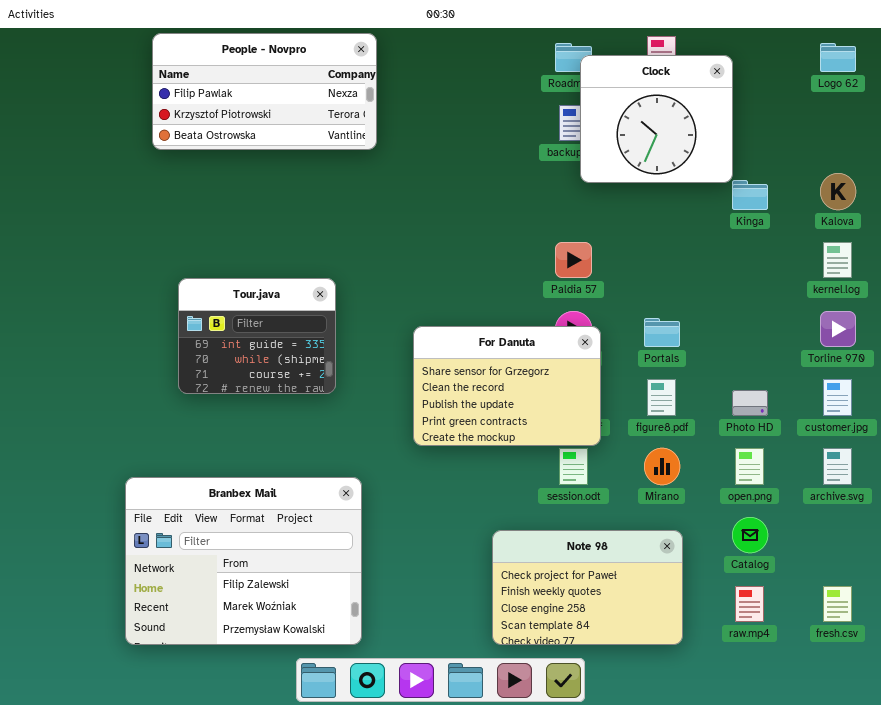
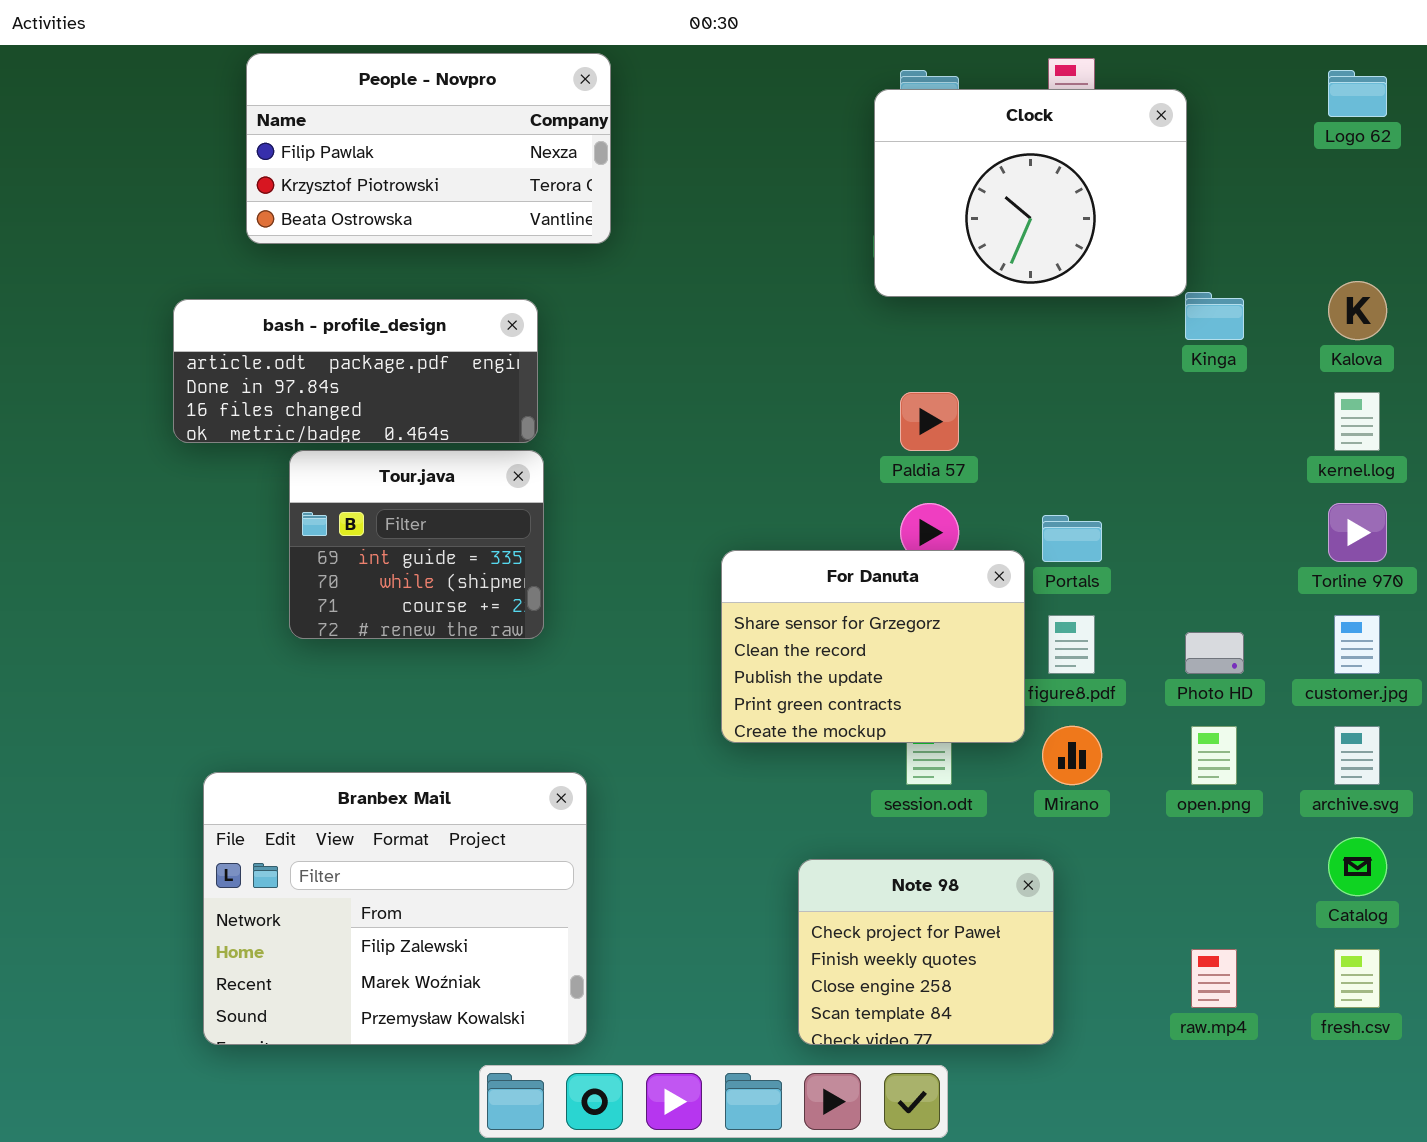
Clock: [580,55,733,183] -> [874,89,1187,297], resized
bash - profile_design: none -> [173,299,538,443], opened
For Danuta: [413,326,601,446] -> [721,550,1025,743], moved
Catalog: [732,517,768,553] -> [1328,837,1387,896], moved
Note 98: [492,530,683,645] -> [798,859,1054,1045], resized

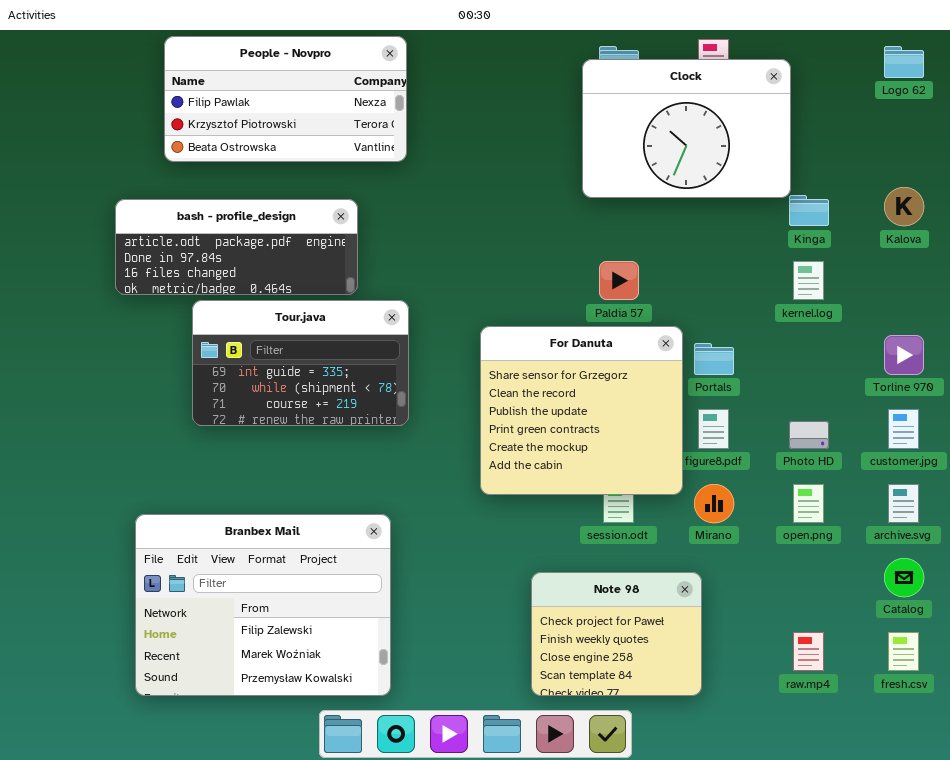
kernel.log: [1334,392,1380,451] -> [793,261,824,300], moved
Tour.java: [289,450,544,639] -> [192,300,409,426], resized
For Danuta: [721,550,1025,743] -> [480,326,683,495], resized

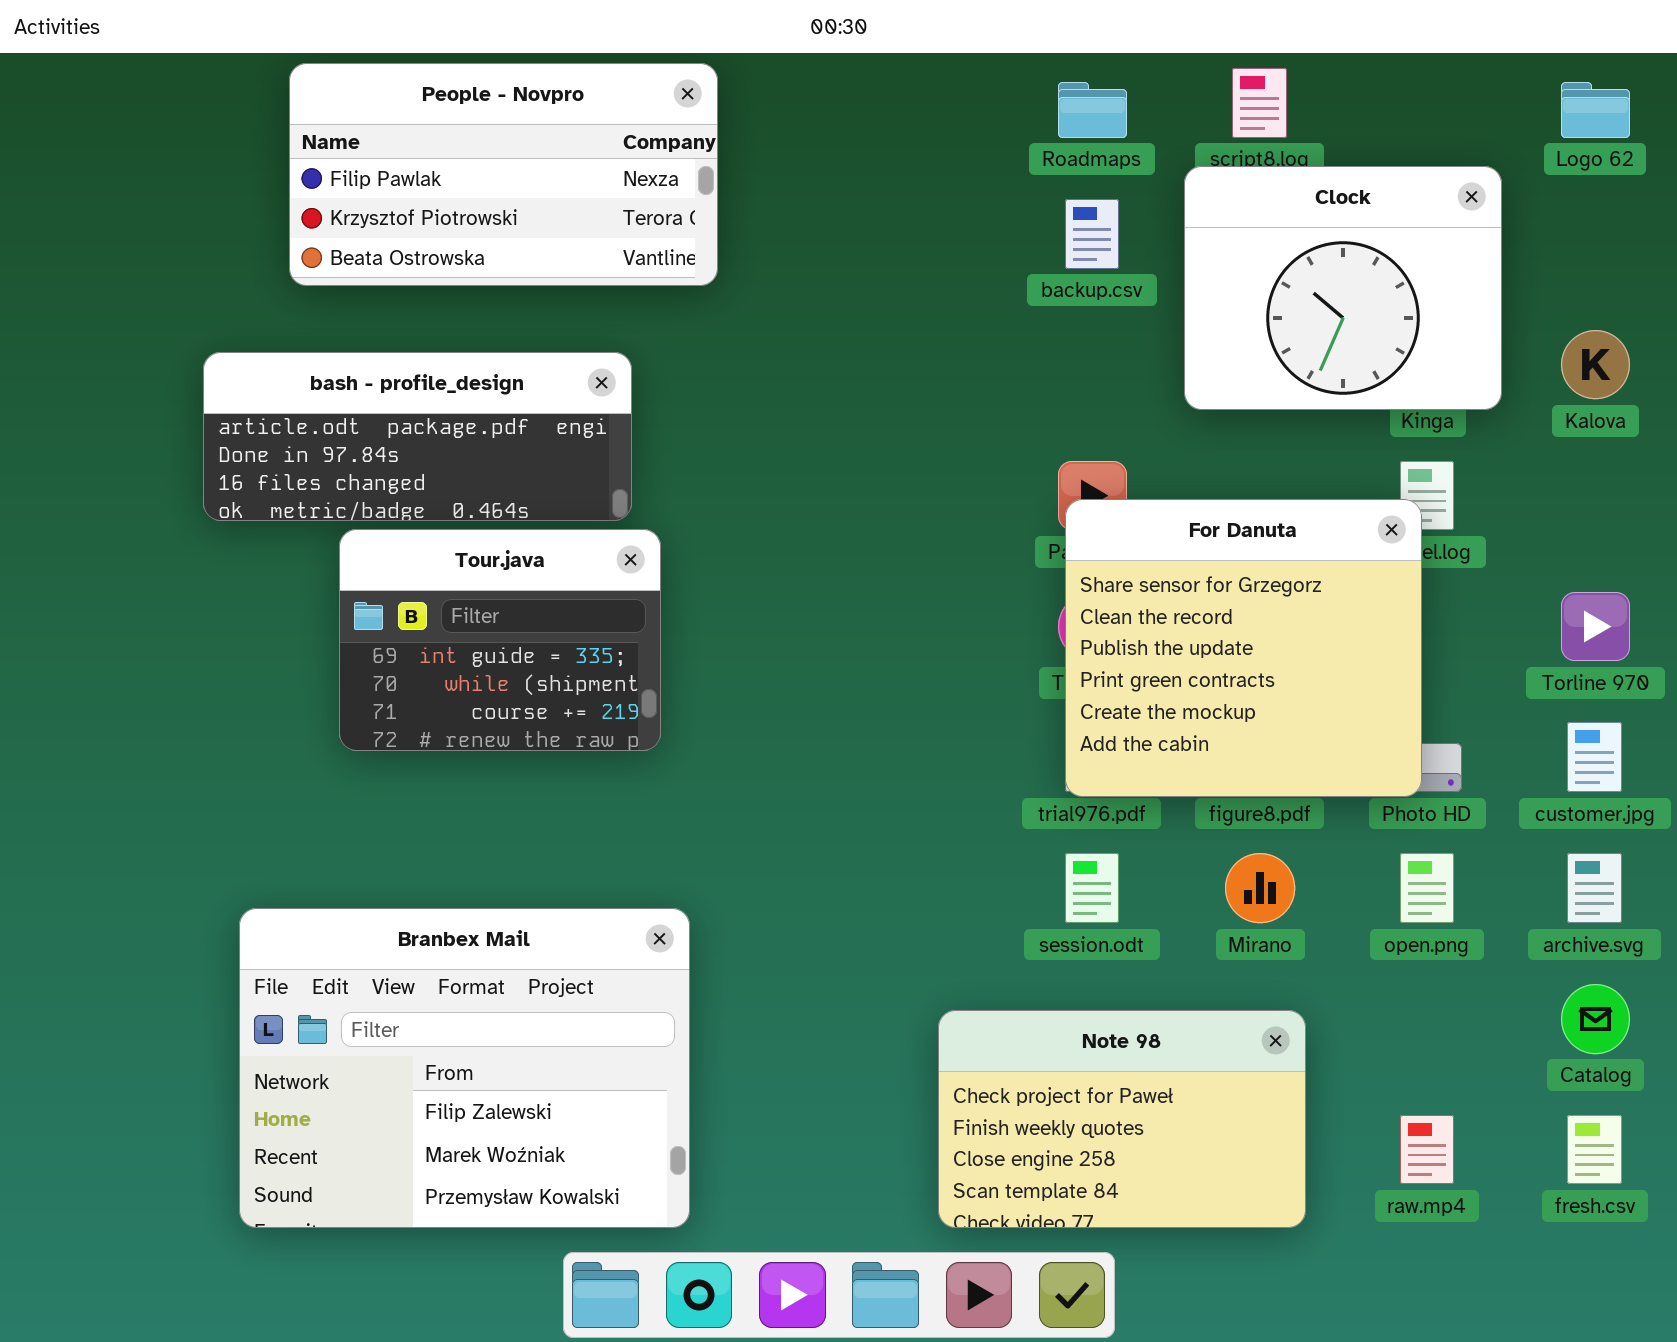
Clock: [582,59,791,198] -> [1184,166,1502,410], moved, resized
Tour.java: [192,300,409,426] -> [339,529,661,751], resized
For Danuta: [480,326,683,495] -> [1065,499,1422,797], moved
Note 98: [531,572,702,696] -> [938,1010,1306,1228], resized

